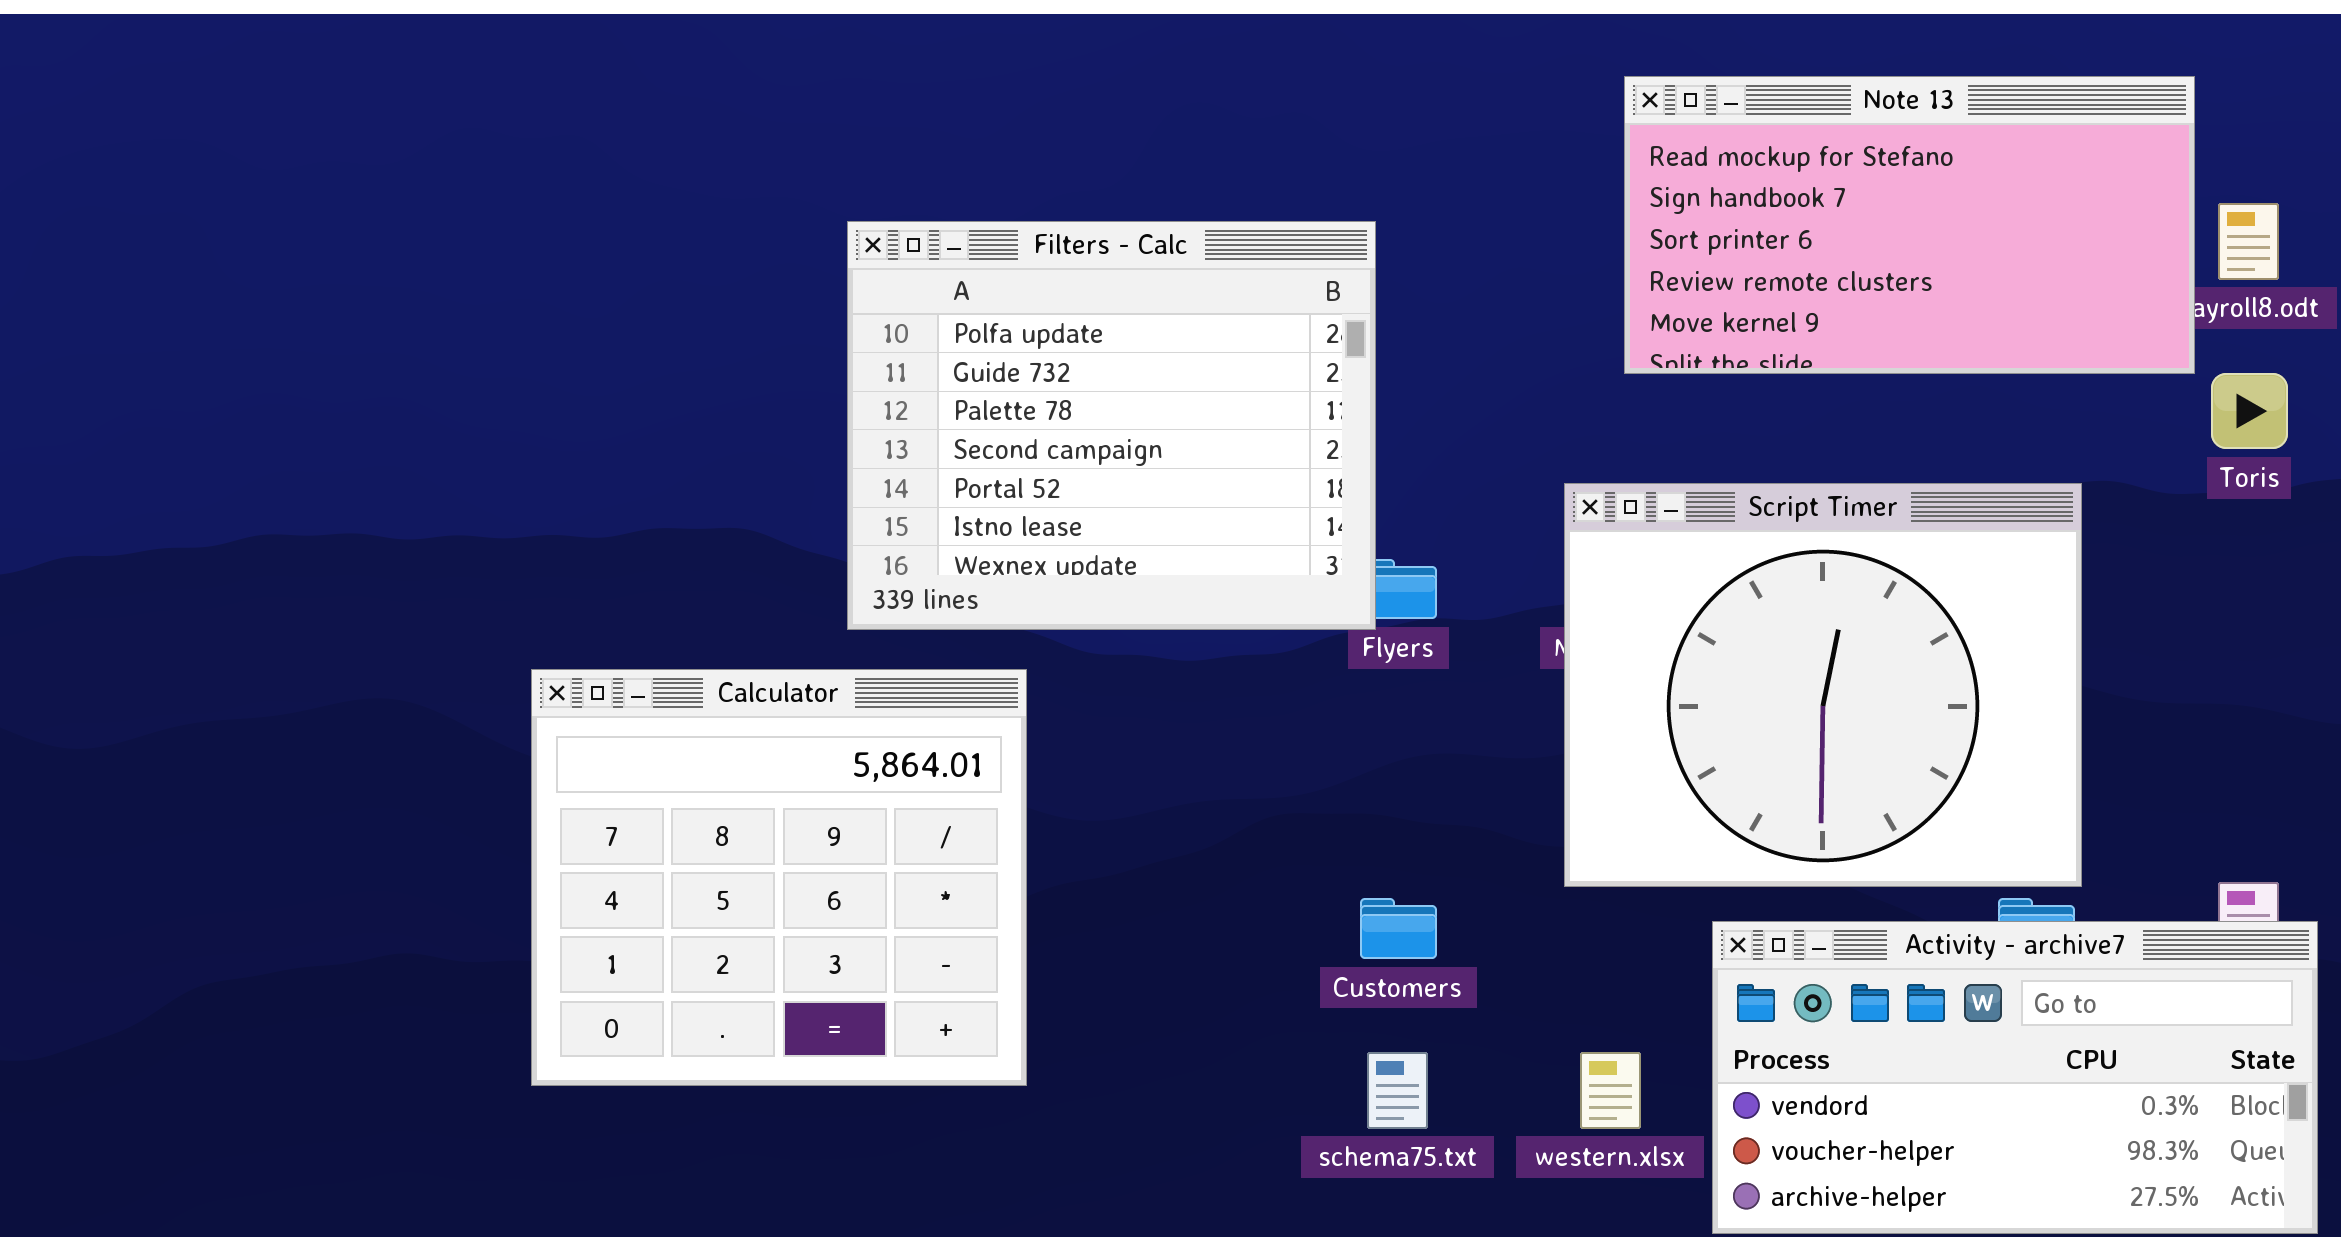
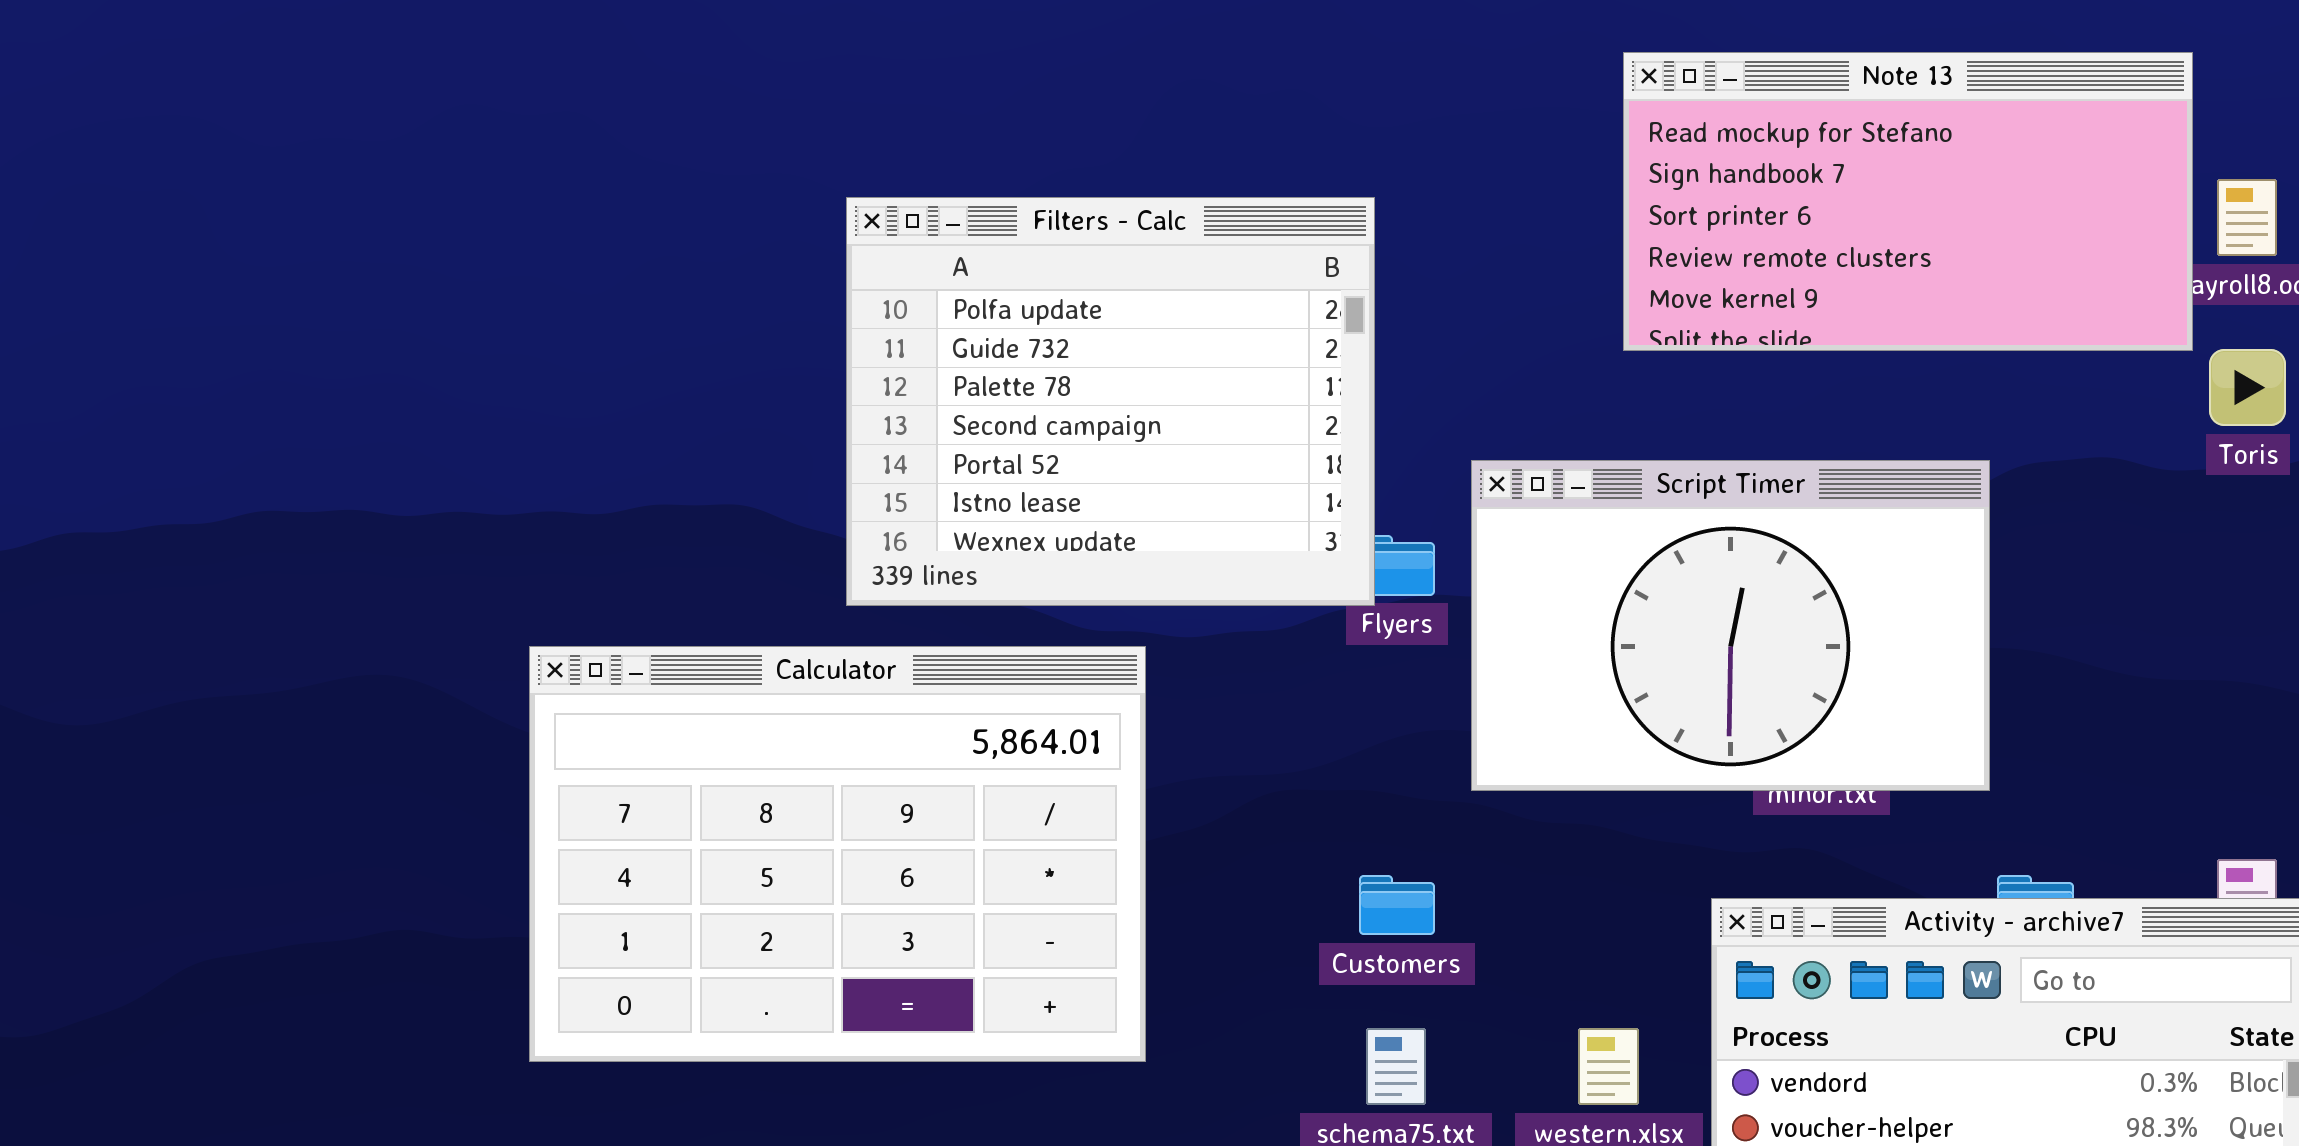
Script Timer: [1564,483,2082,887] -> [1471,460,1990,791], moved, resized
Calculator: [531,669,1027,1086] -> [529,646,1146,1062], resized

